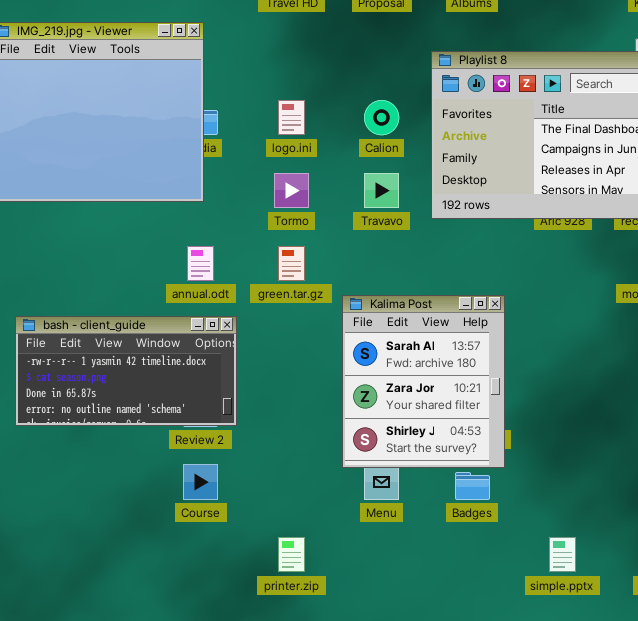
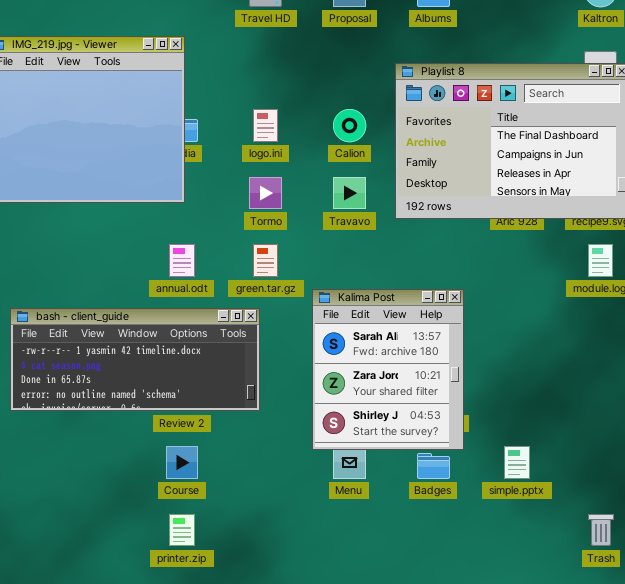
bash - client_guide: [15,316,237,426] -> [10,308,260,411], resized
printer.zip: [278,537,305,572] -> [169,514,195,546], moved
simple.pptx: [549,537,576,572] -> [504,446,530,479], moved

